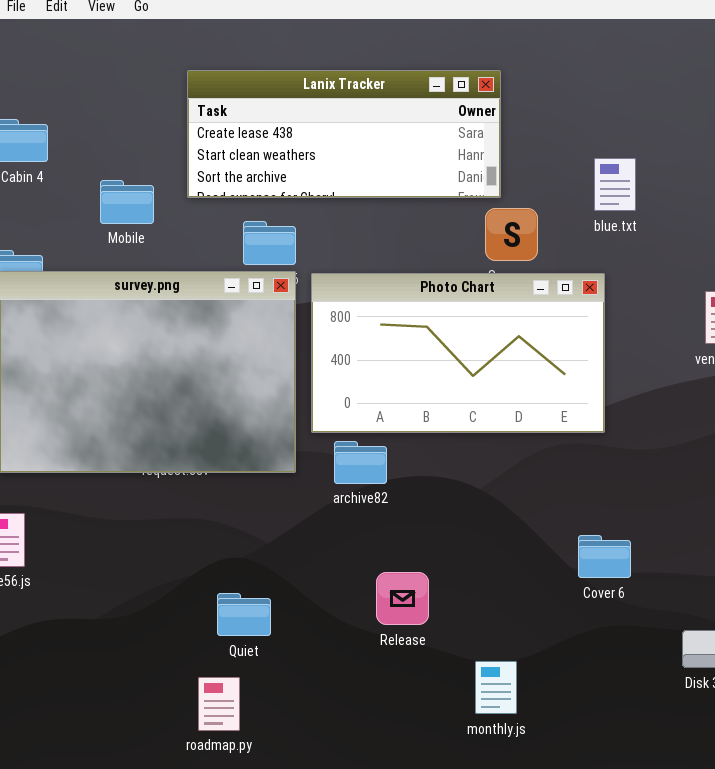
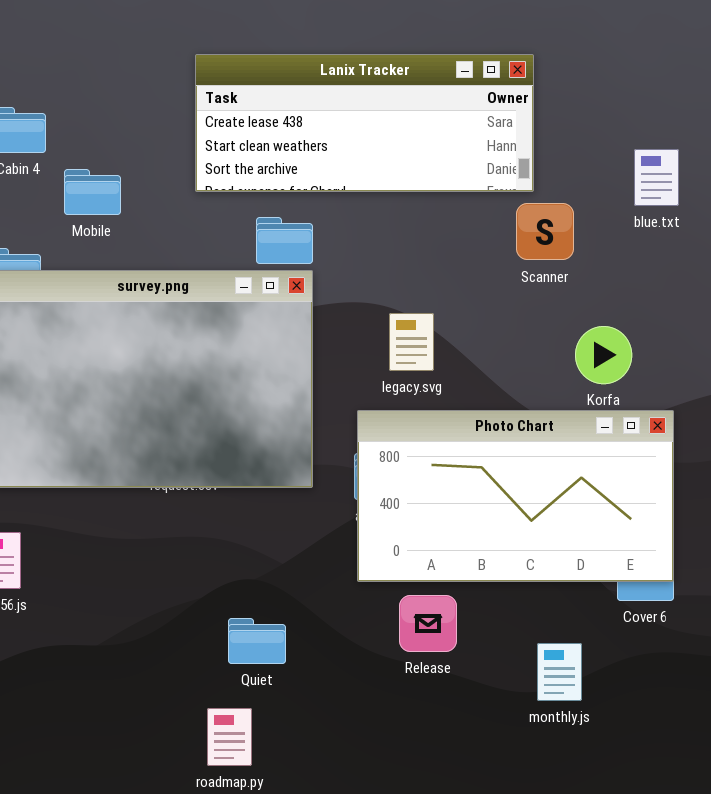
Mobile: [100,180,154,224] -> [64,169,121,215], moved
Photo Chart: [311,273,605,433] -> [357,410,674,582], moved
monthly.js: [475,661,517,714] -> [537,643,582,701], moved

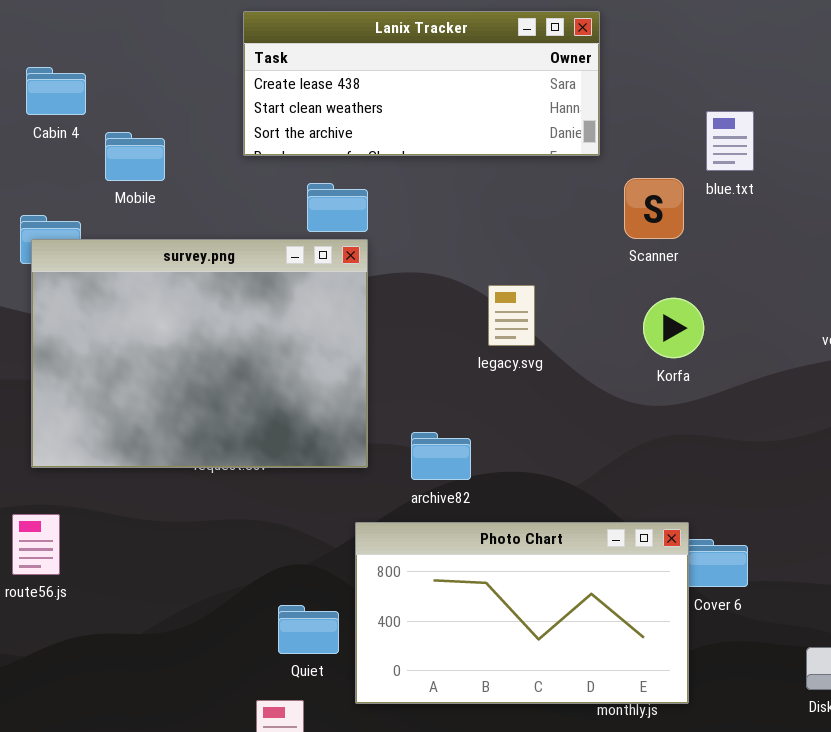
Scanner: [516,203,574,260] -> [624,178,684,239], moved
legacy.svg: [389,313,434,371] -> [488,285,535,346], moved
Photo Chart: [357,410,674,582] -> [355,522,689,704], moved

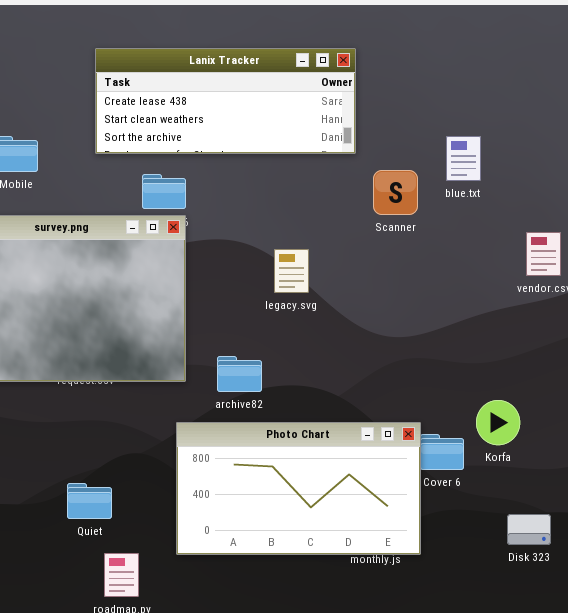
blue.txt: [706,111,754,171] -> [446,136,481,181], moved
Korfa: [643,298,704,358] -> [476,400,520,445], moved
Quiet: [278,605,339,654] -> [67,483,112,519], moved

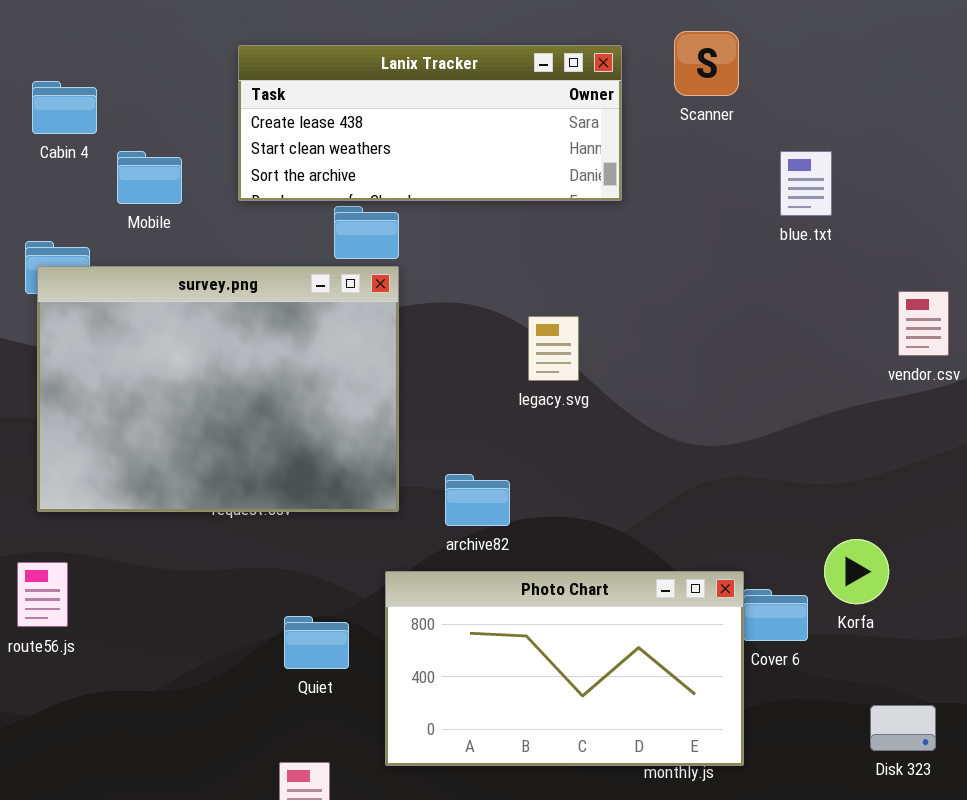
Lanix Tracker: [95,48,356,154] -> [238,45,622,201], moved
Scanner: [373,170,418,215] -> [674,31,739,96], moved
Quiet: [67,483,112,519] -> [284,616,349,669], moved

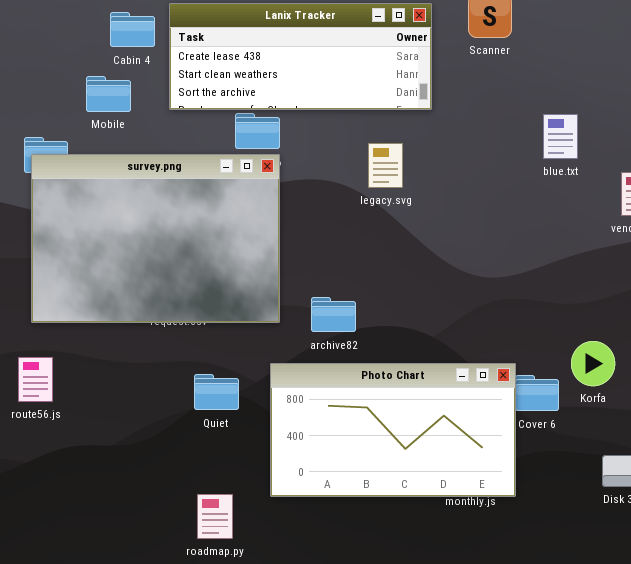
Cabin 4: [32,81,97,134] -> [110,12,155,47], moved
blue.txt: [780,151,832,216] -> [543,114,578,159], moved
legacy.svg: [528,316,579,381] -> [368,143,403,188], moved
Quiet: [284,616,349,669] -> [194,374,239,410], moved

